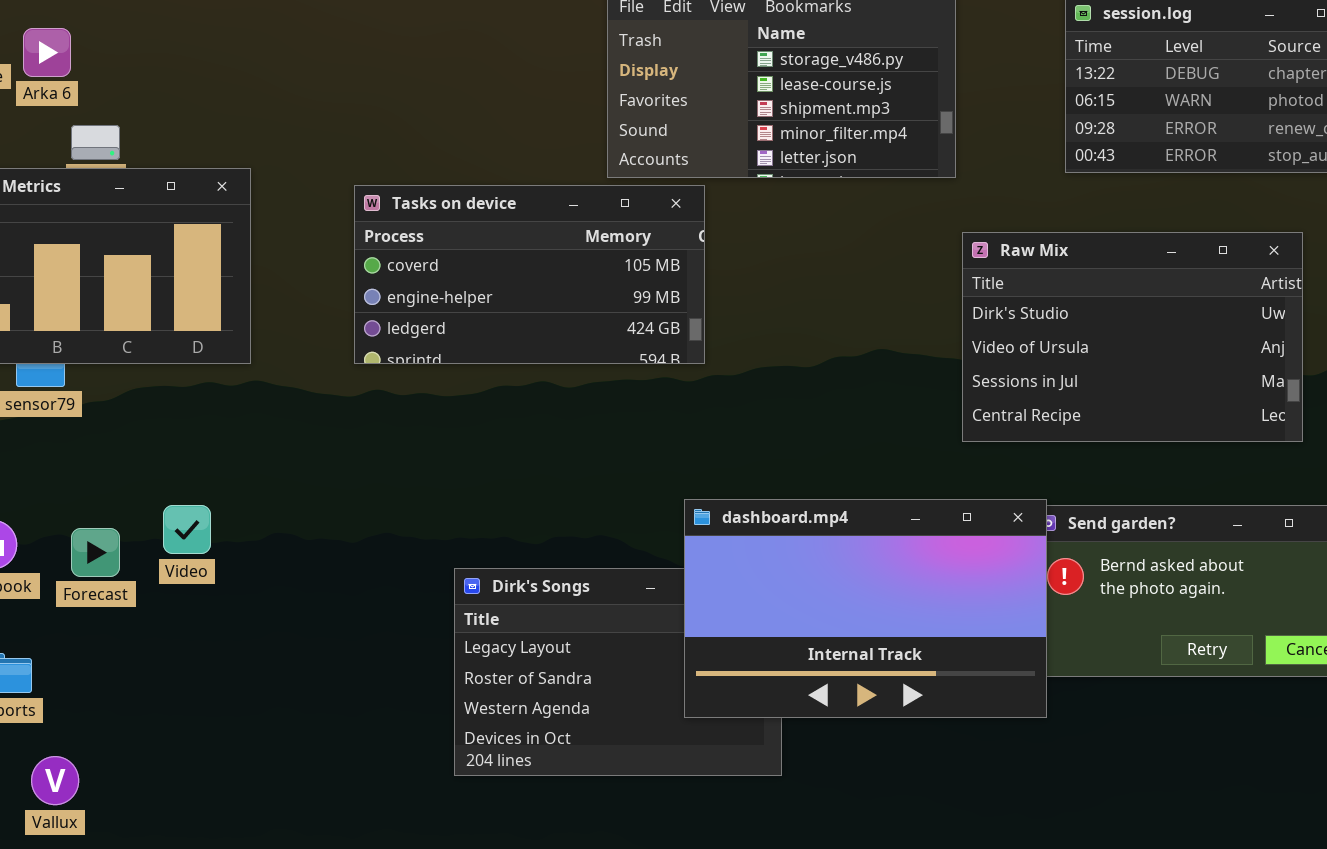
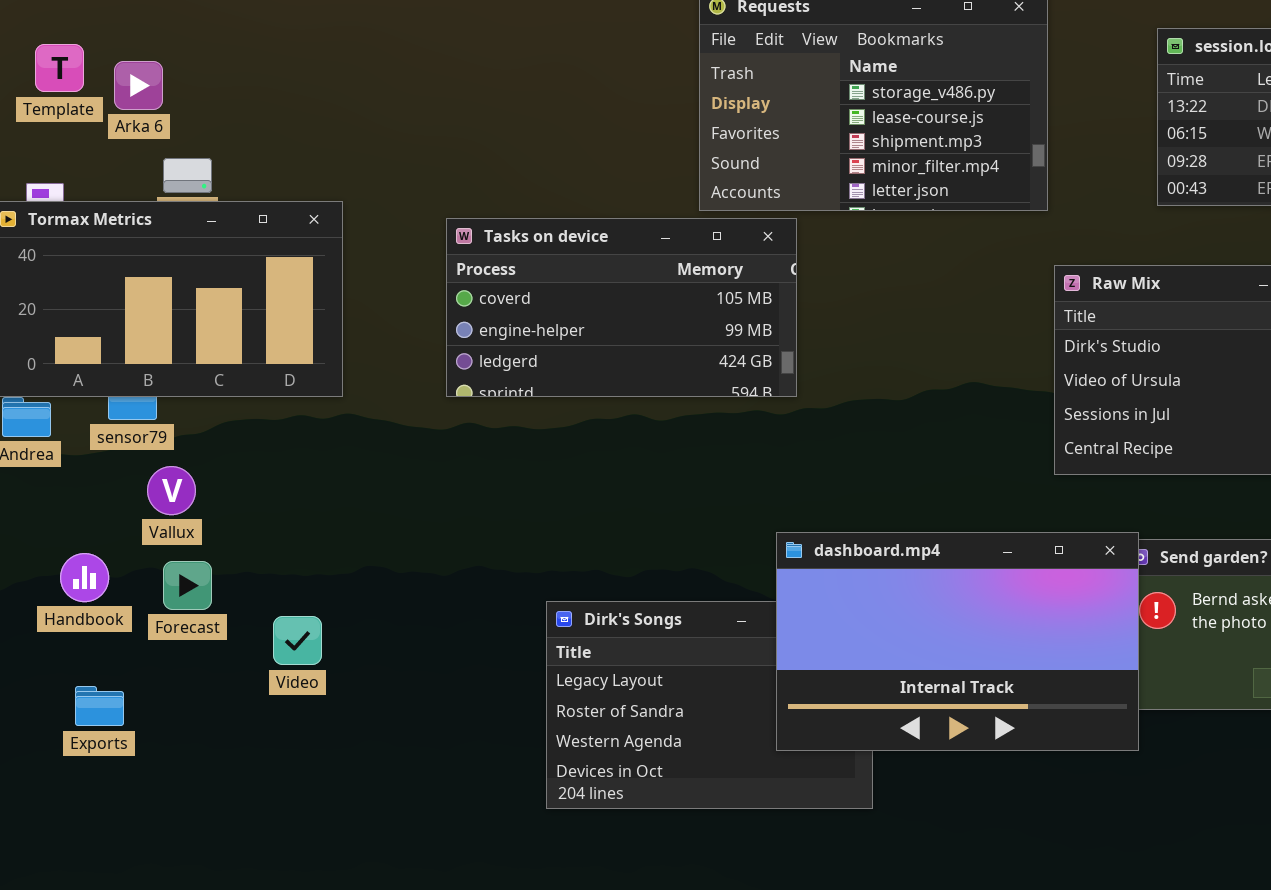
Video: [163,505,211,554] -> [273,616,322,665], moved
Vallux: [31,756,79,805] -> [147,466,196,515], moved

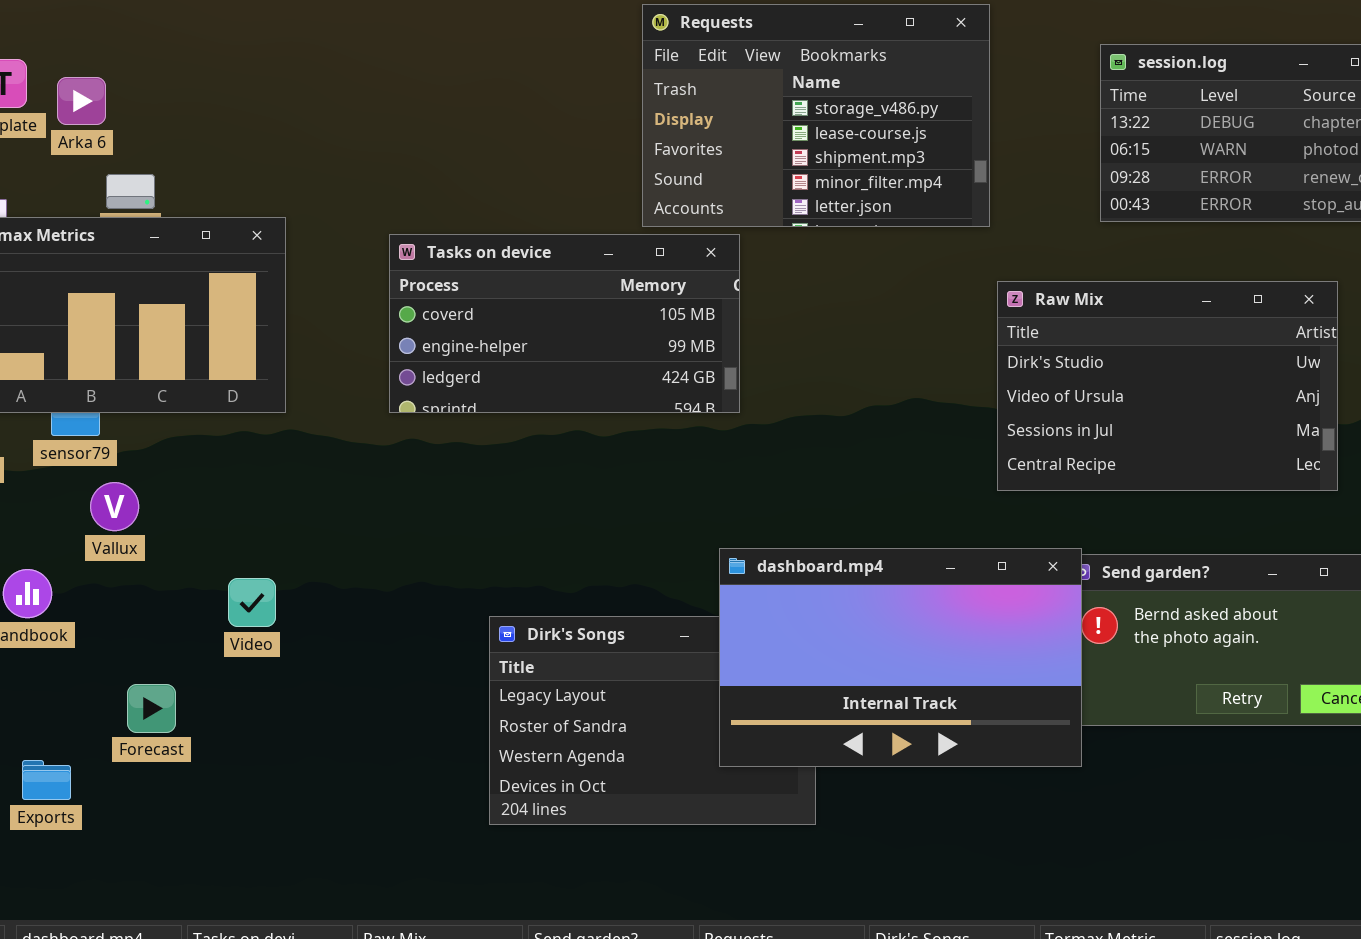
Forecast: [163,561,212,610] -> [127,684,176,733], moved
Video: [273,616,322,665] -> [228,578,276,627], moved
Exports: [75,686,124,726] -> [22,760,71,800], moved

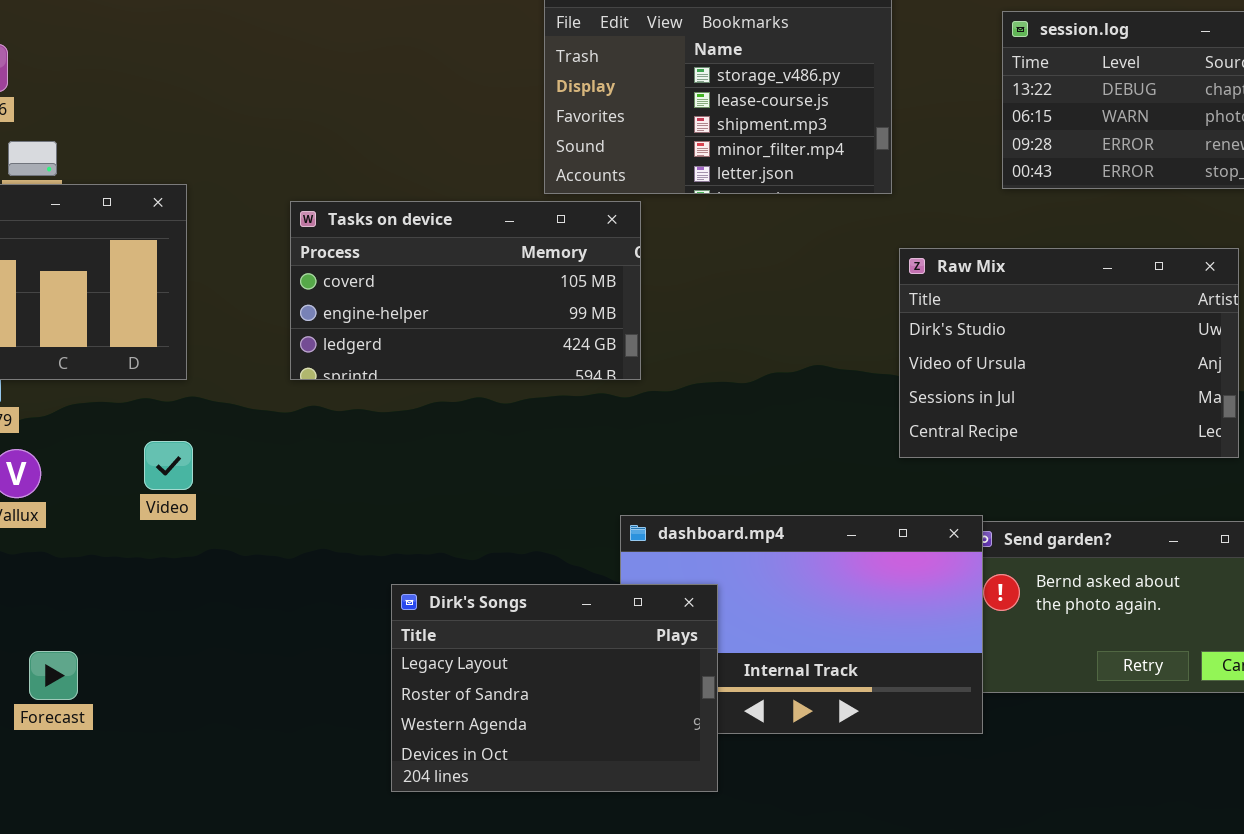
Video: [228,578,276,627] -> [144,441,193,490], moved
Dirk's Songs: [489,616,816,825] -> [391,584,718,792], raised

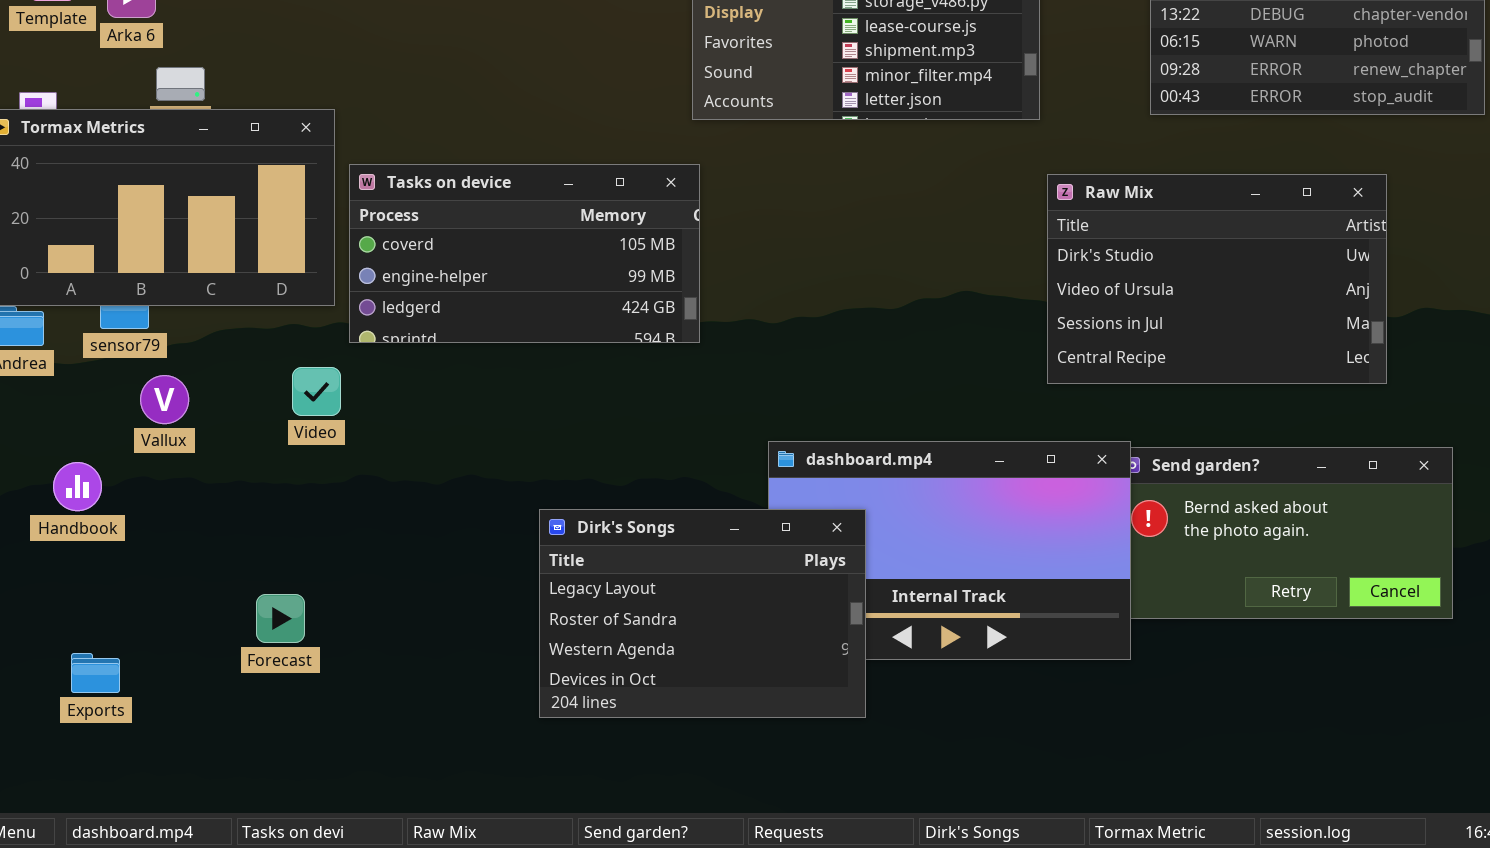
Tasks on device: [290,201,641,380] -> [349,164,700,343], moved
Forecast: [29,651,78,700] -> [256,594,305,643], moved

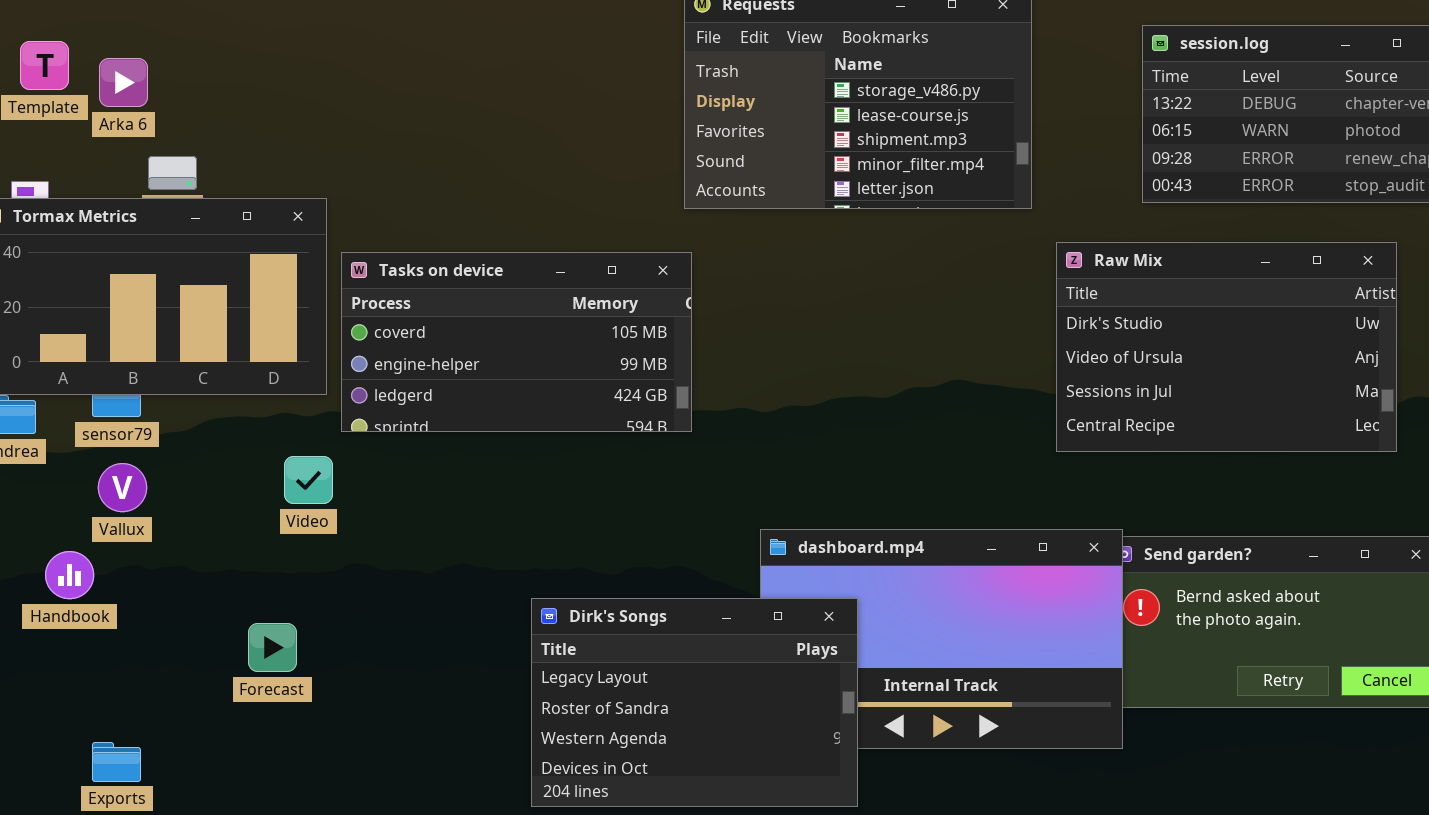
Raw Mix: [1047,174,1387,384] -> [1056,242,1397,452], moved
Vallux: [140,375,189,424] -> [98,463,147,512], moved
Forecast: [256,594,305,643] -> [248,623,297,672], moved
Exports: [71,653,120,693] -> [92,742,141,782], moved

